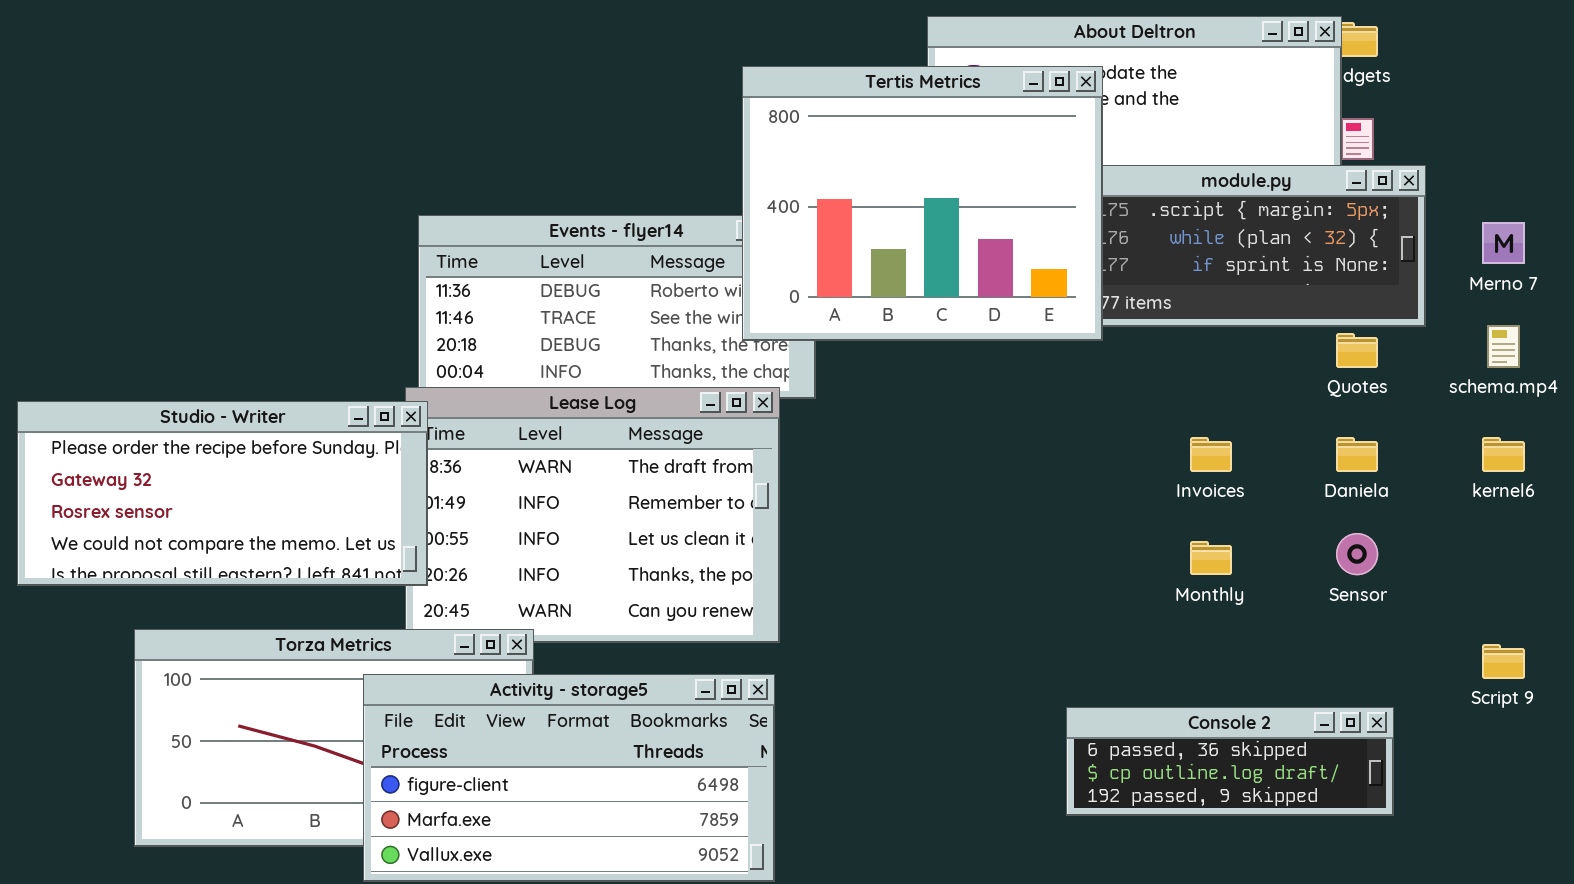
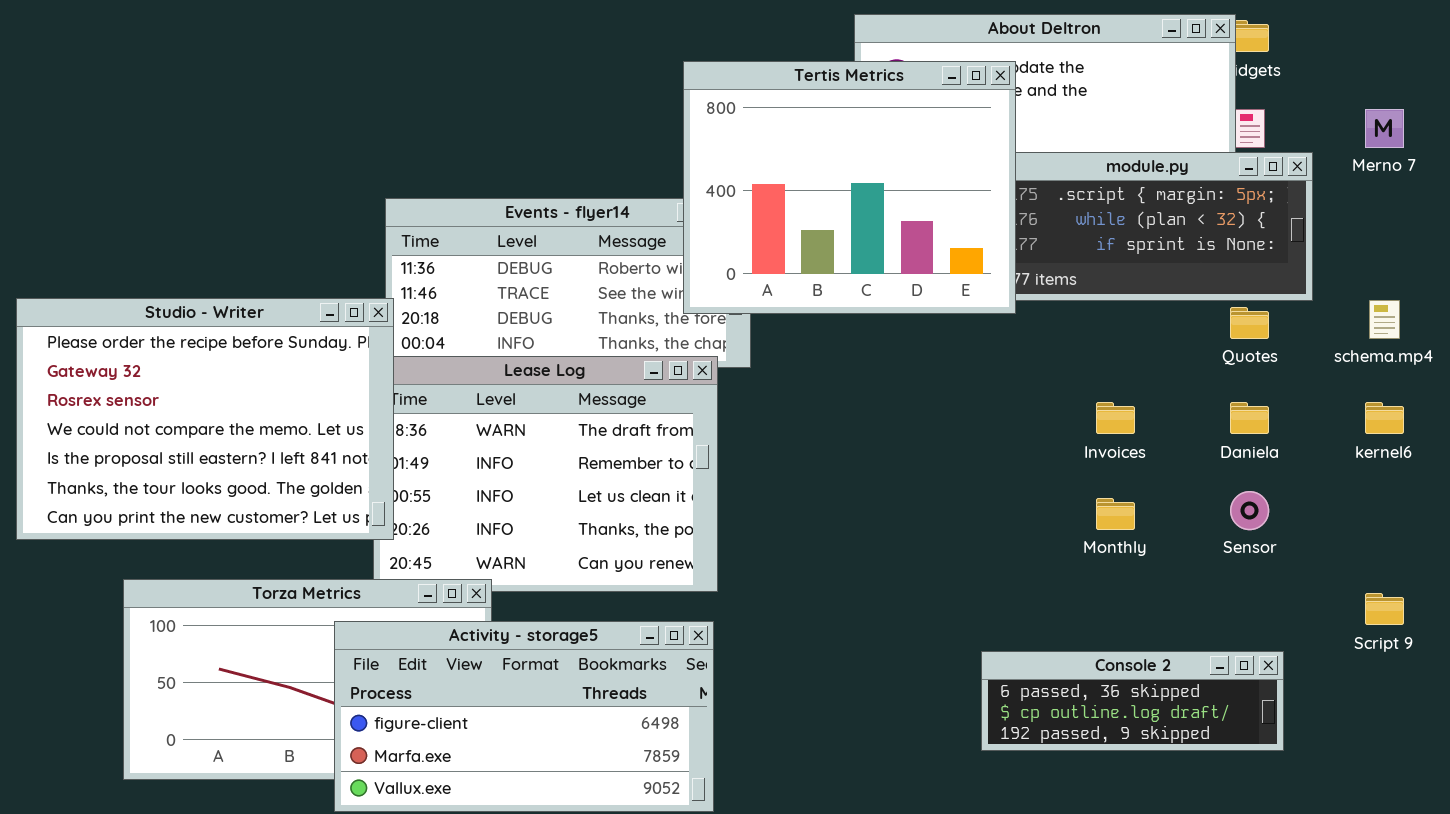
Merno 7: [1482,222,1525,264] -> [1365,109,1404,148], moved
Studio - Writer: [17,401,428,586] -> [16,298,394,540], resized

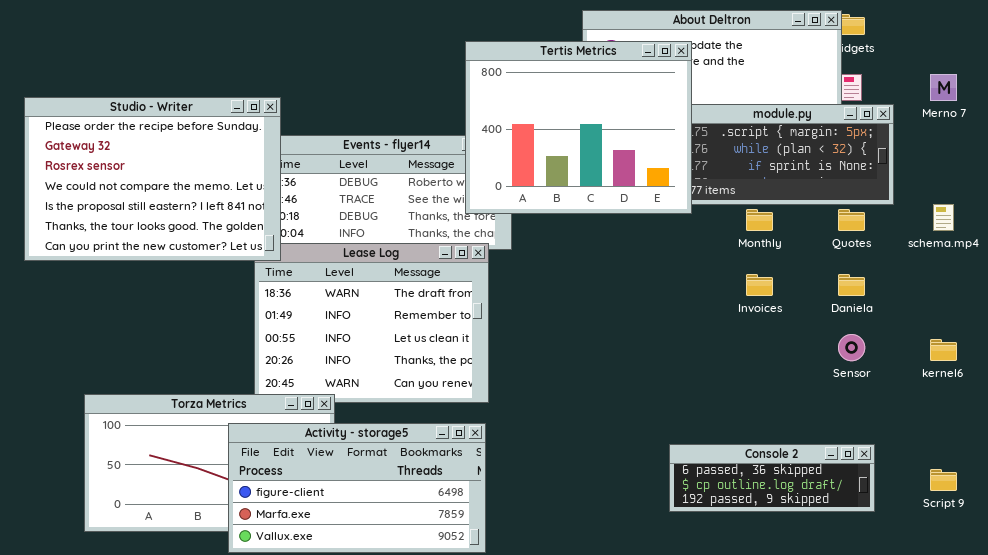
Studio - Writer: [16,298,394,540] -> [24,97,281,261], moved
kernel6: [1365,402,1404,434] -> [930,339,957,361], moved
Monthly: [1096,498,1135,530] -> [746,209,773,231], moved
Script 9: [1365,593,1404,625] -> [930,469,957,491], moved

